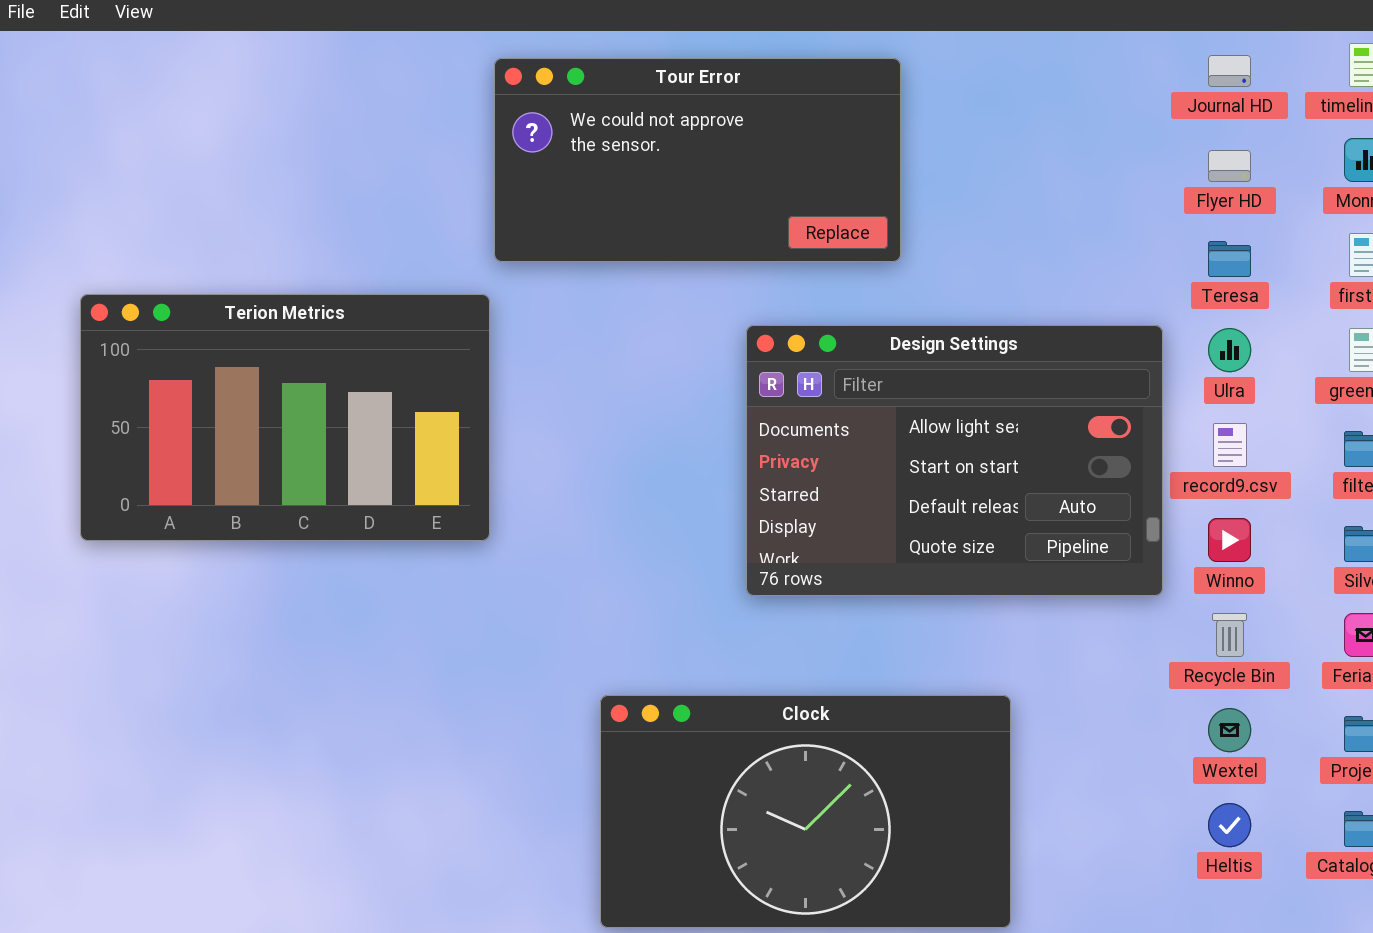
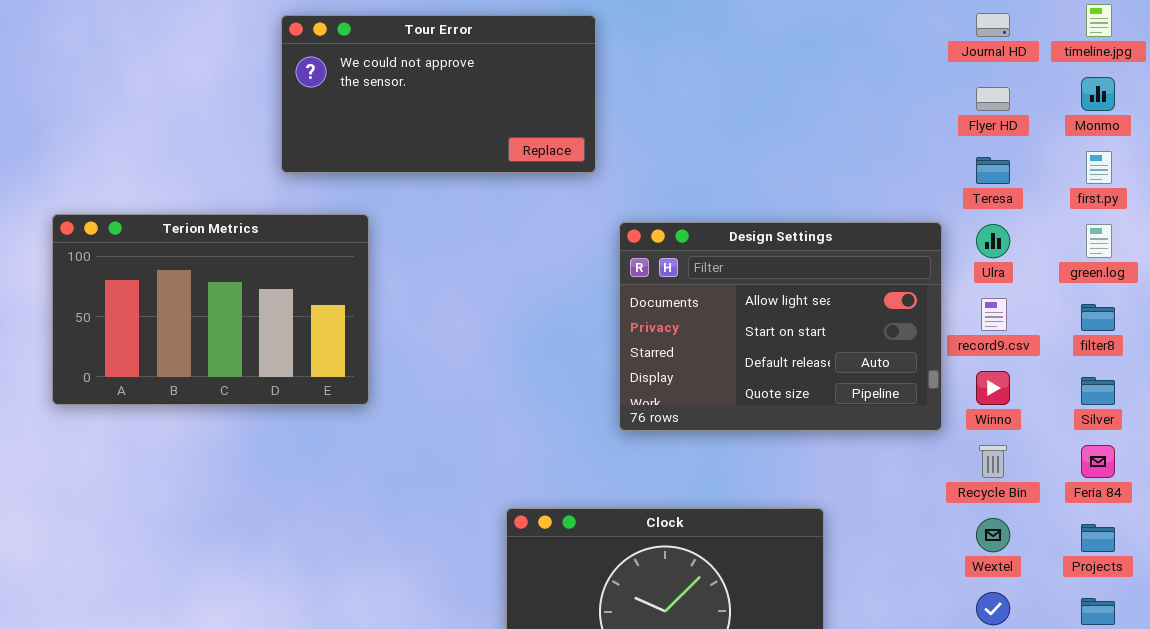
Tour Error: [494,58,901,262] -> [281,15,596,173], moved
Terion Metrics: [80,294,490,541] -> [52,214,369,405], moved

